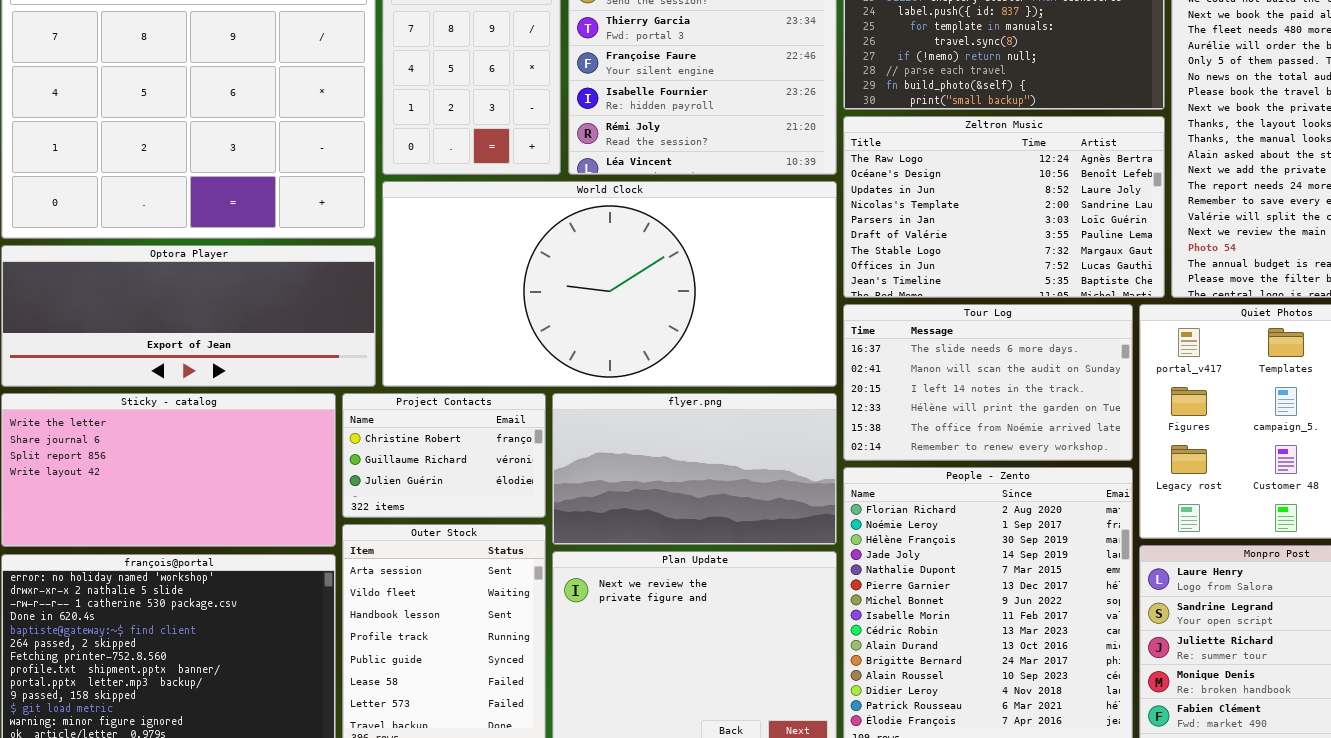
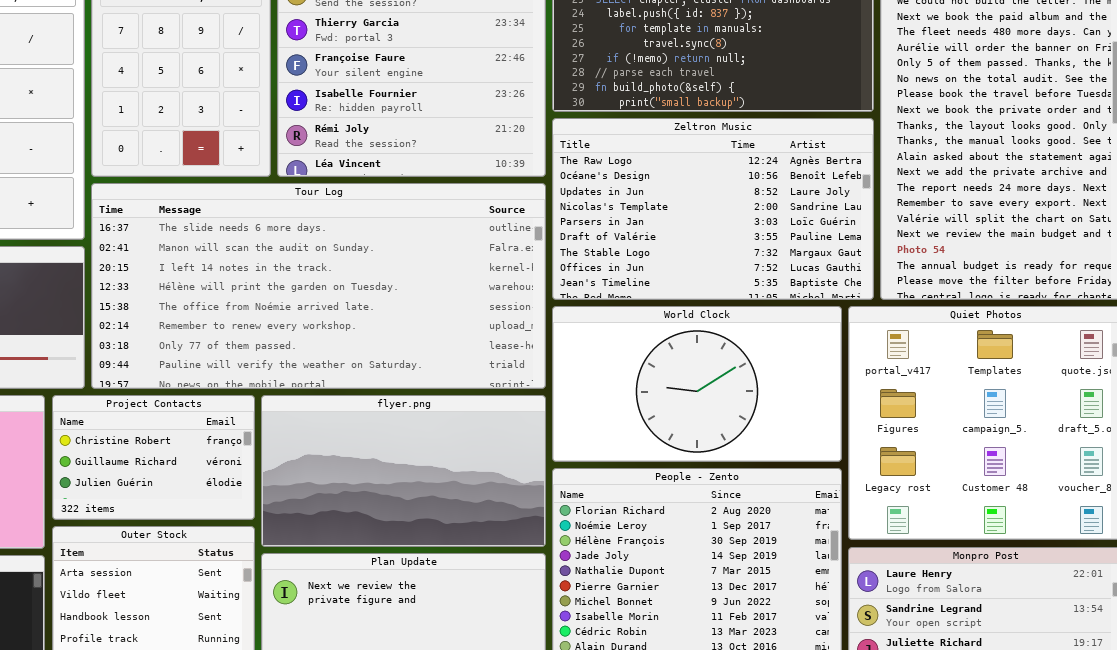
World Clock: [382,181,837,387] -> [552,306,842,462], moved, resized
Tour Log: [843,304,1133,461] -> [91,183,546,389], moved, resized

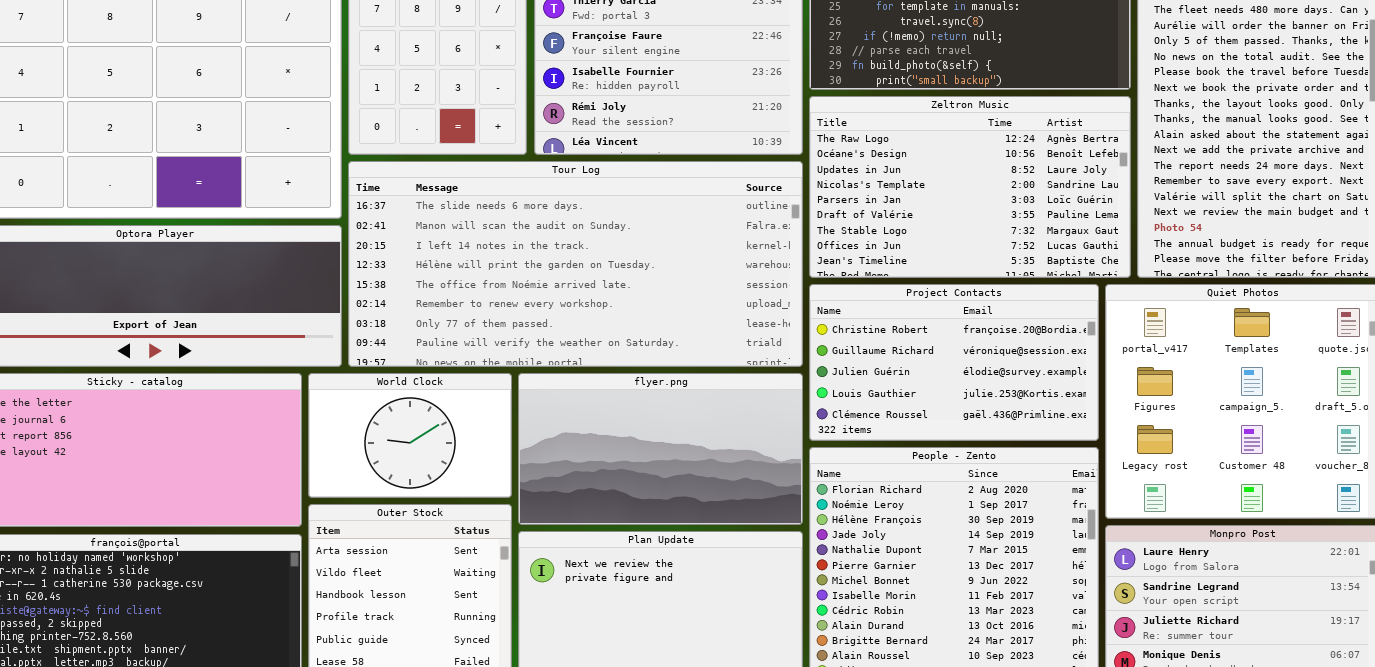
World Clock: [552,306,842,462] -> [308,373,512,498], moved, resized
Project Contacts: [52,395,255,520] -> [809,284,1099,441], moved, resized

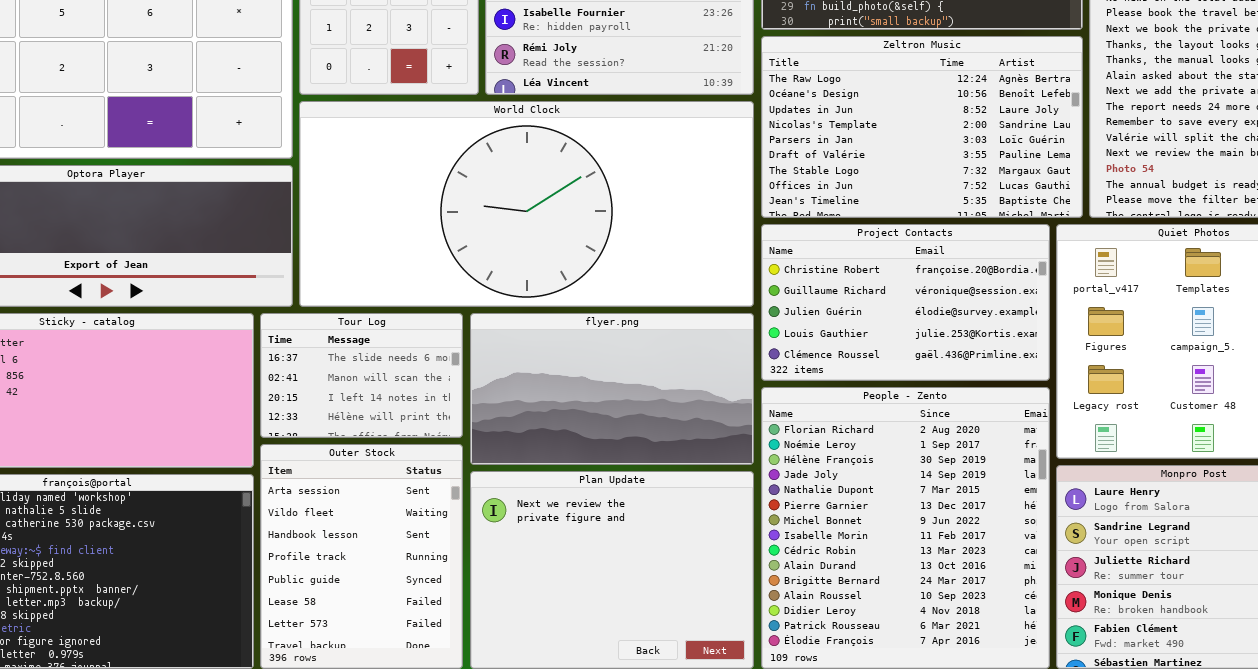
Tour Log: [348,161,803,367] -> [260,313,463,438], moved, resized
World Clock: [308,373,512,498] -> [299,101,754,307], moved, resized

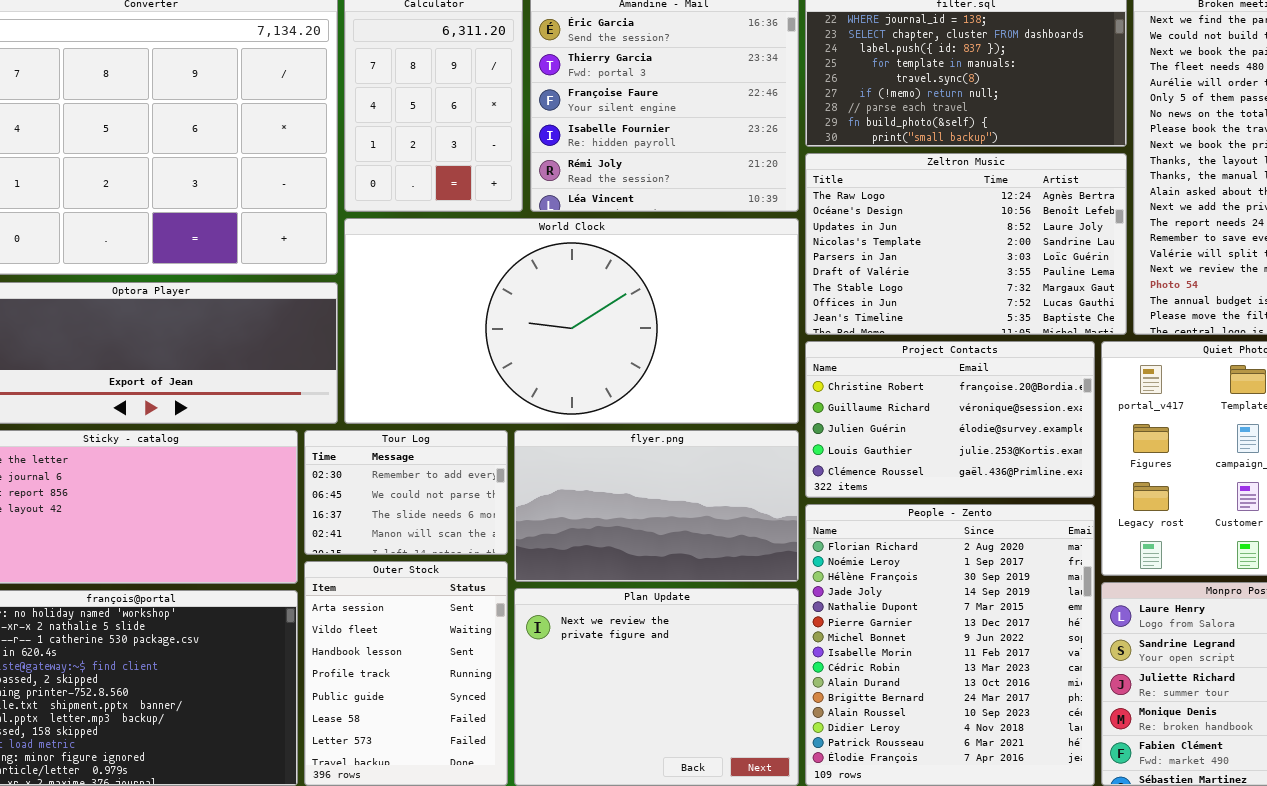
Tour Log: [260,313,463,438] -> [304,430,508,555], scrolled up 2 rows

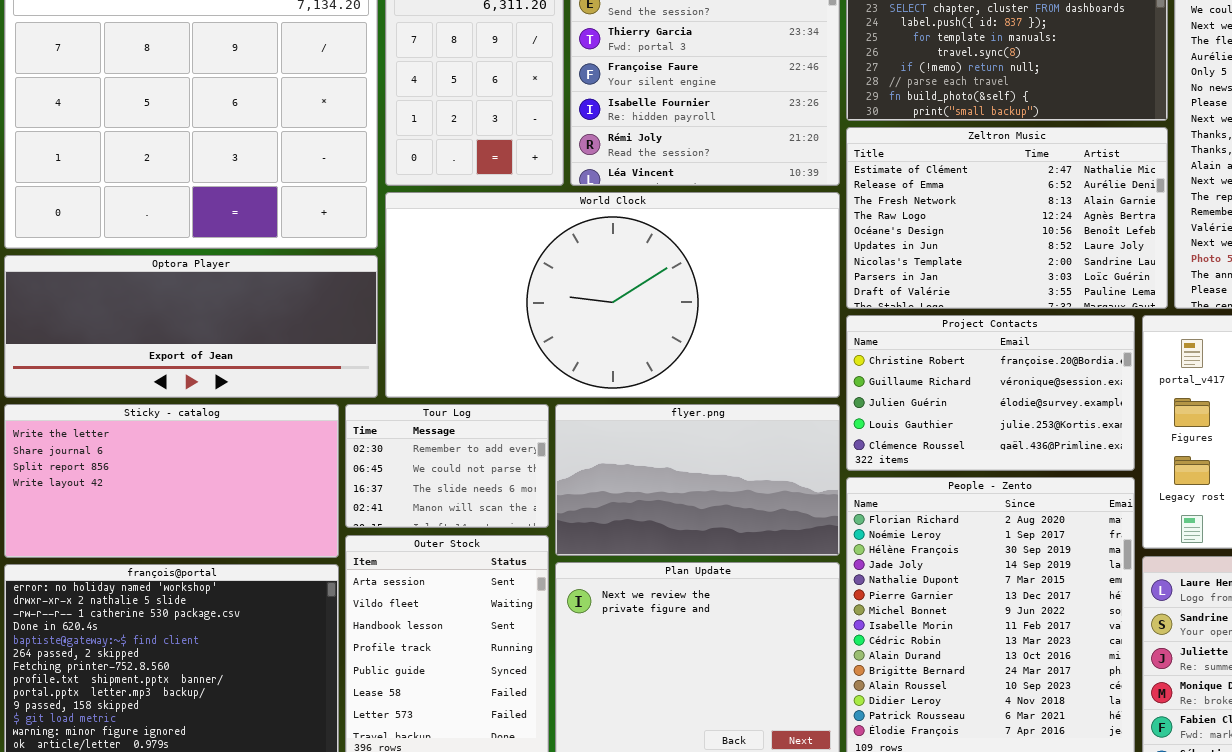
Zeltron Music: [805,153,1127,335] -> [846,127,1168,309], scrolled up 3 rows

